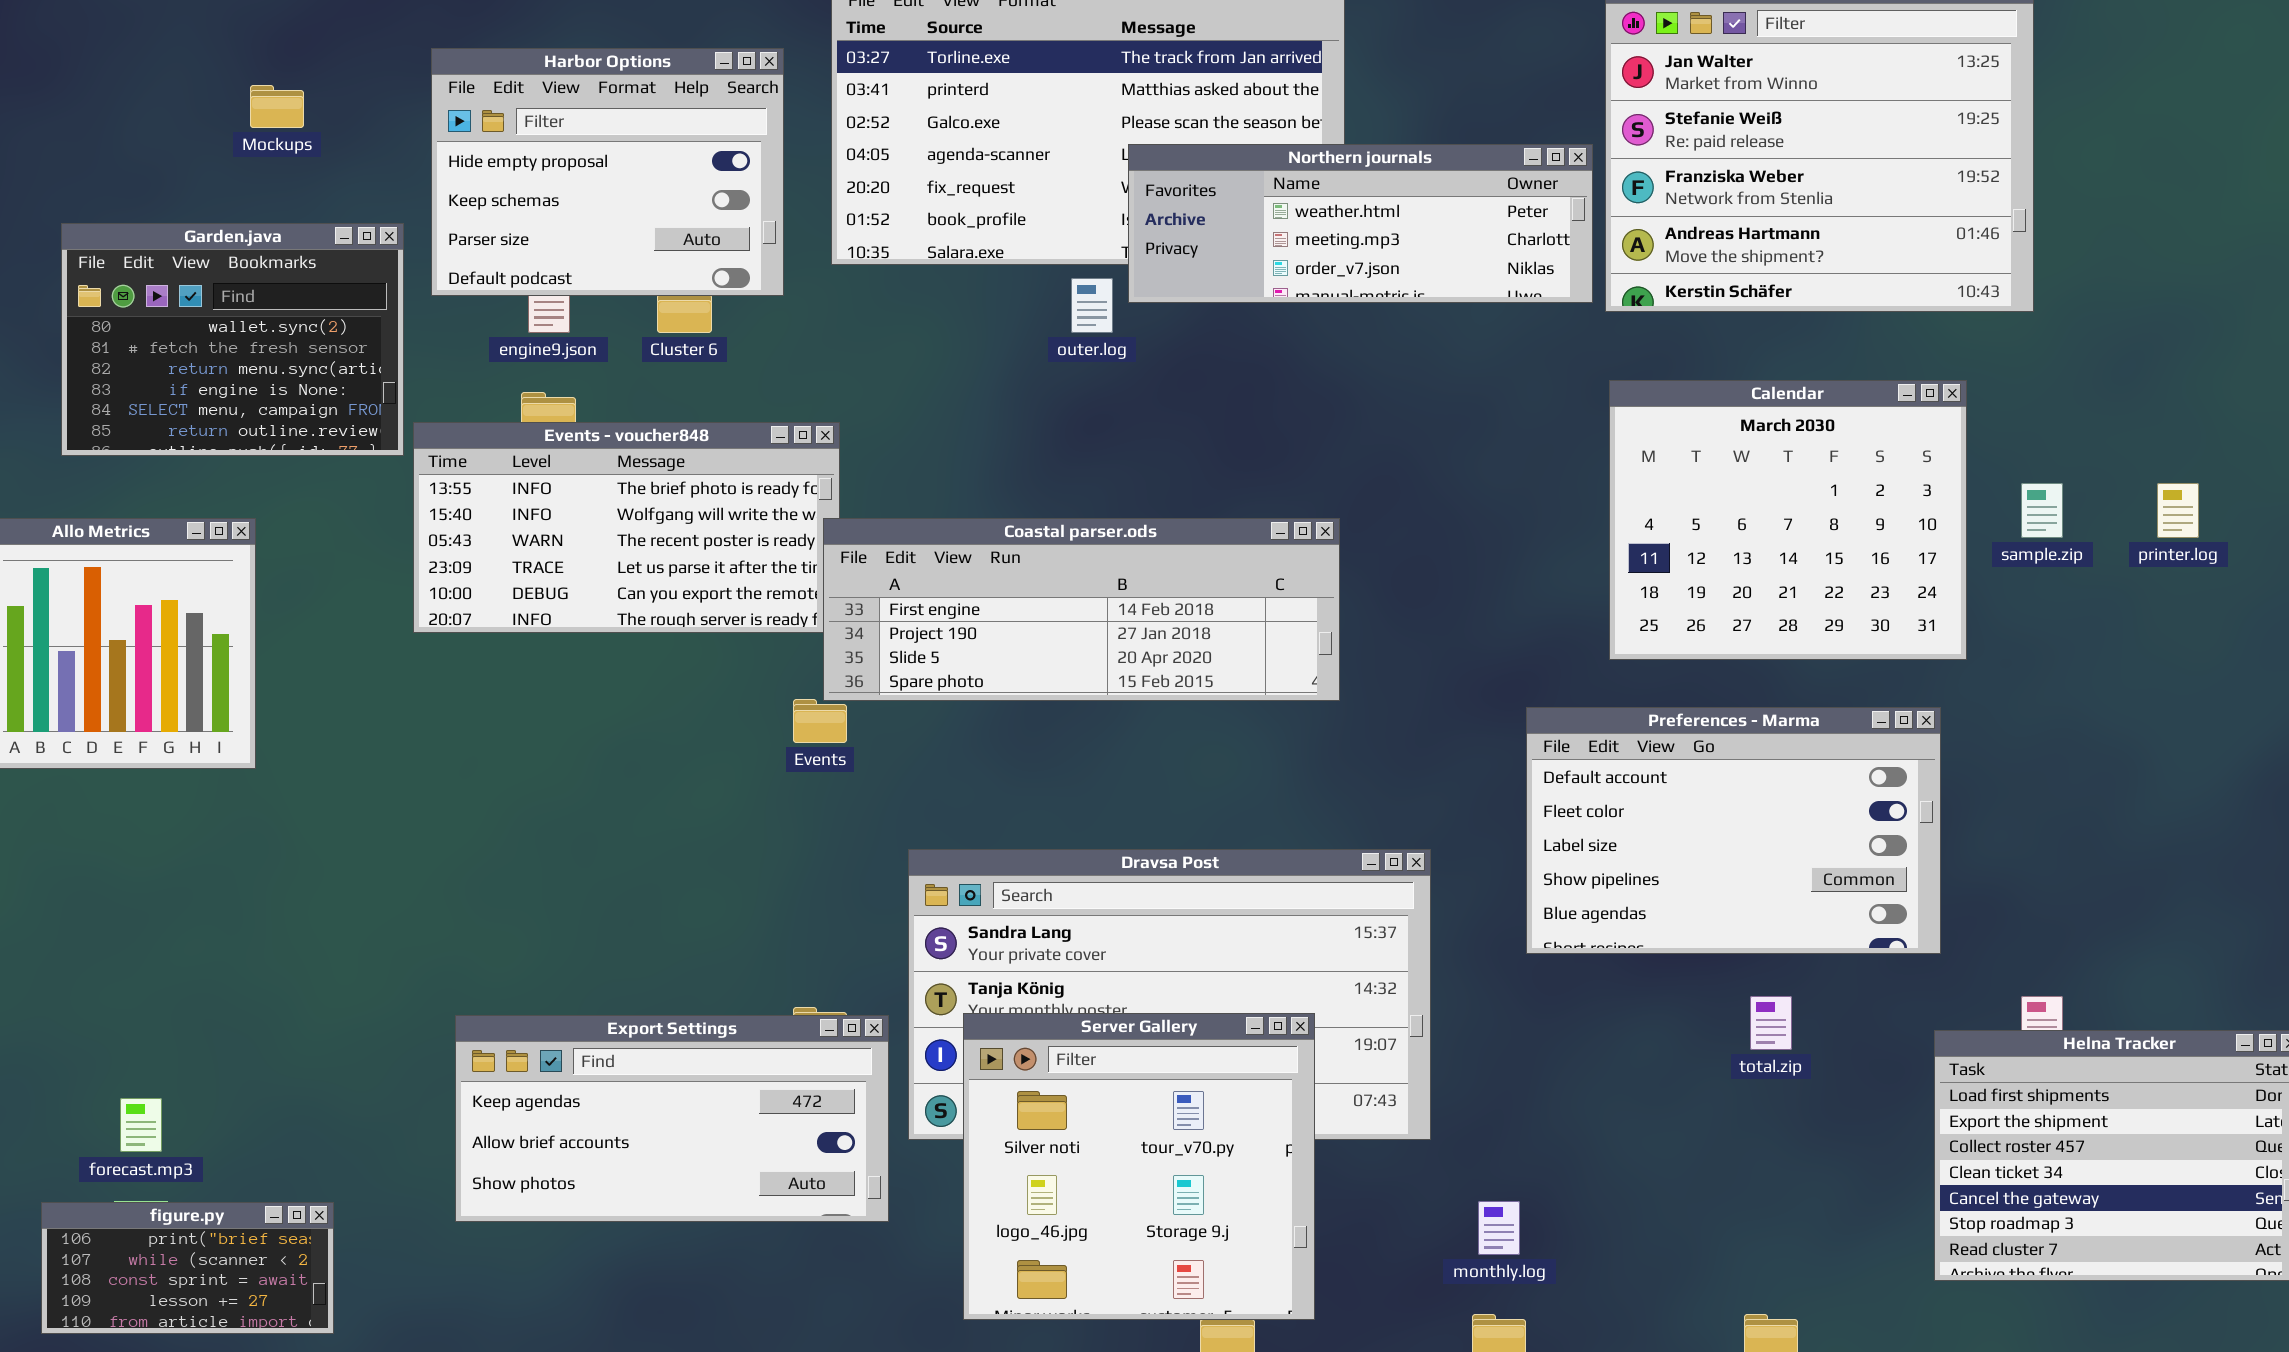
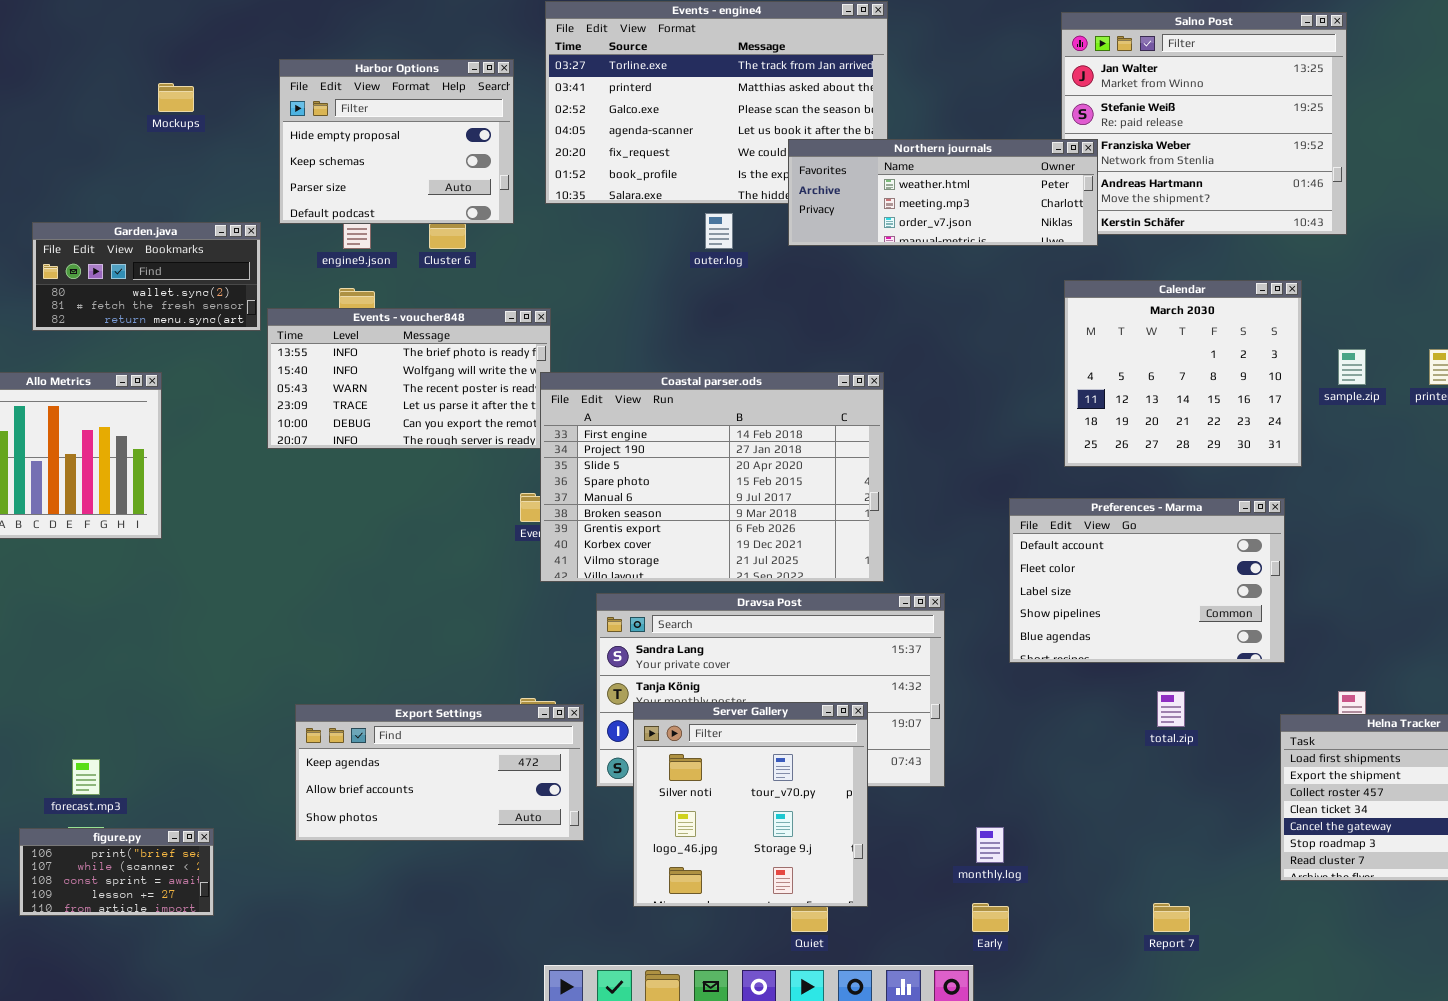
Northern journals: [1128,144,1593,303] -> [788,139,1098,246], moved
Garden.java: [61,223,404,456] -> [32,222,261,331], resized
Coastal parser.ods: [823,518,1340,701] -> [540,372,884,582], resized

